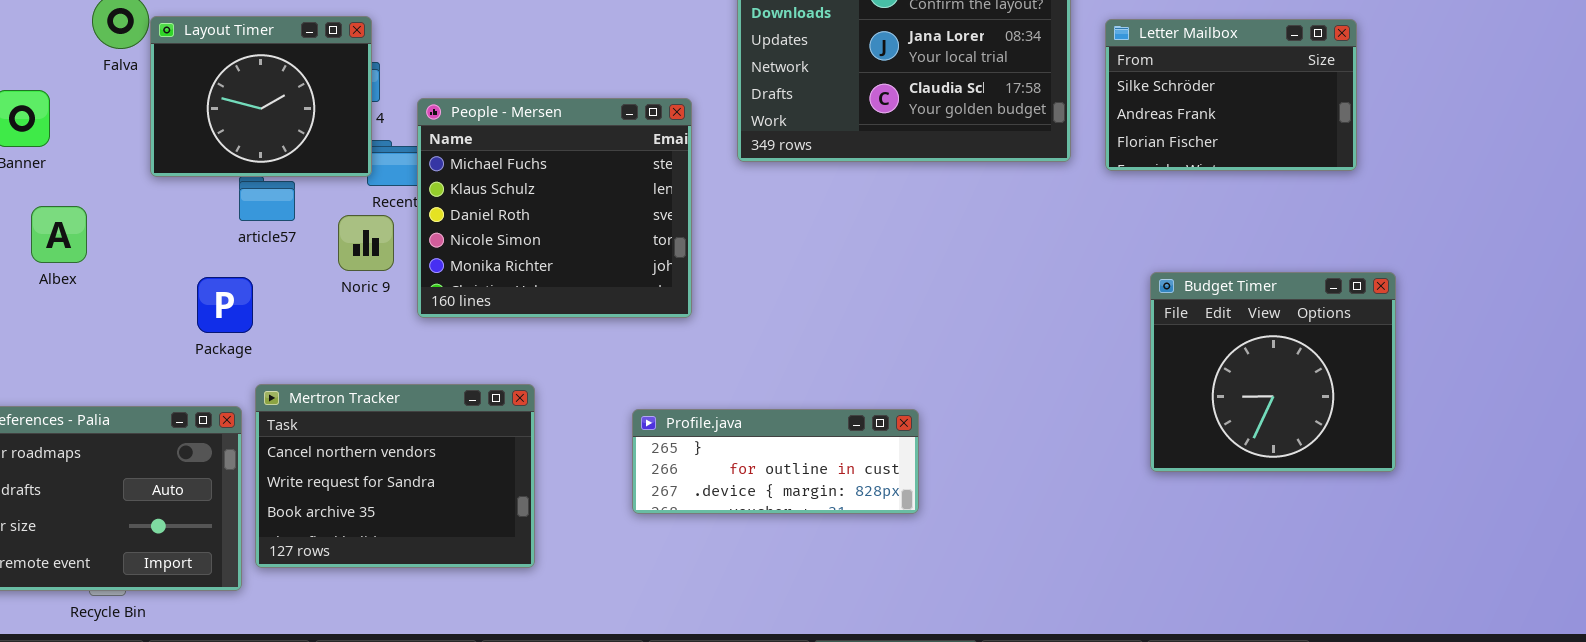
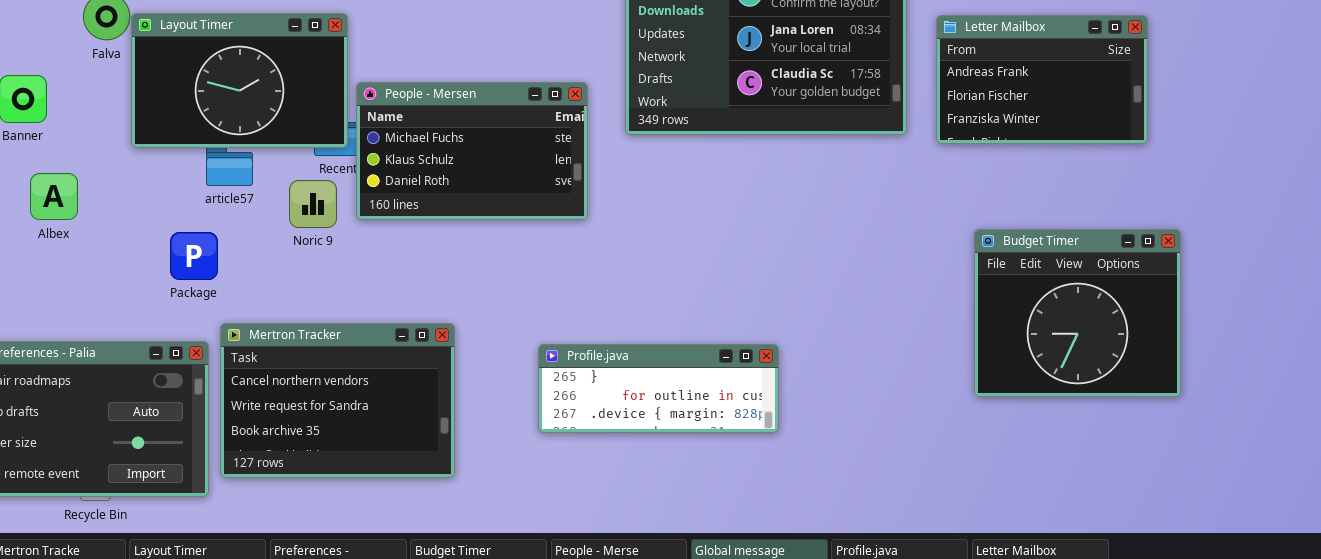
Layout Timer: [150,16,372,177] -> [131,13,348,148], resized
Letter Mailbox: [1105,19,1357,171] -> [936,15,1148,144], scrolled down 1 row
People - Mersen: [417,98,692,318] -> [356,82,588,220], resized

